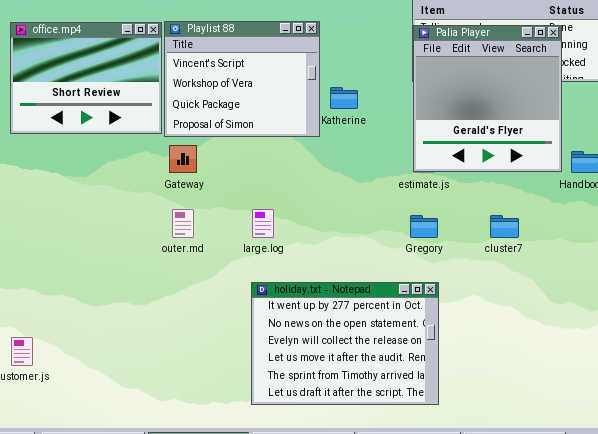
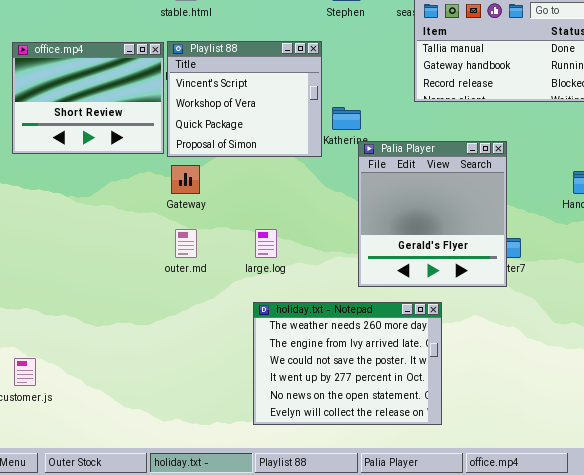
Palia Player: [413,25,562,172] -> [358,141,507,287], moved
holiday.txt - Notepad: [251,282,439,405] -> [253,302,442,425], scrolled up 3 rows

